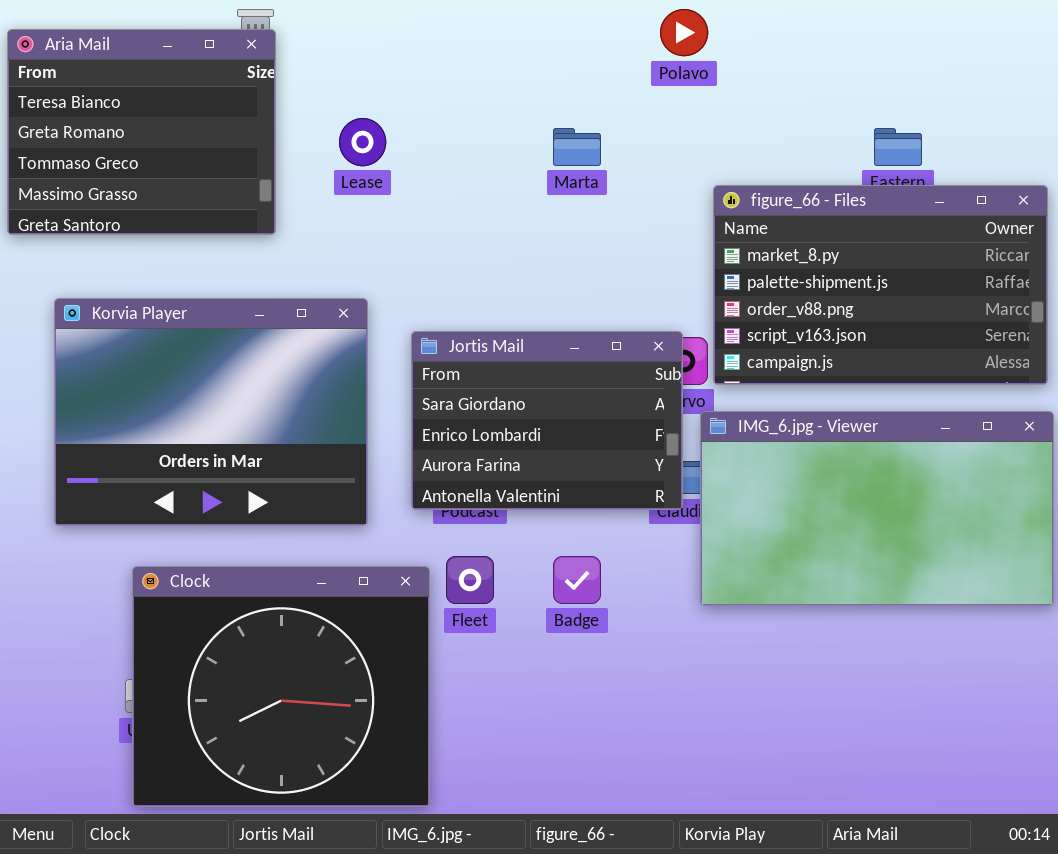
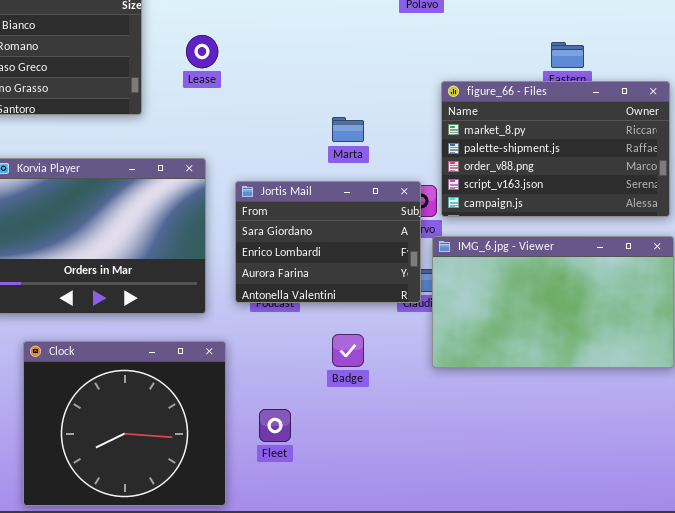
Marta: [553,128,601,166] -> [332,117,364,142], moved
Fleet: [446,556,494,604] -> [259,409,291,442], moved
Clock: [132,566,430,807] -> [23,341,226,506], moved

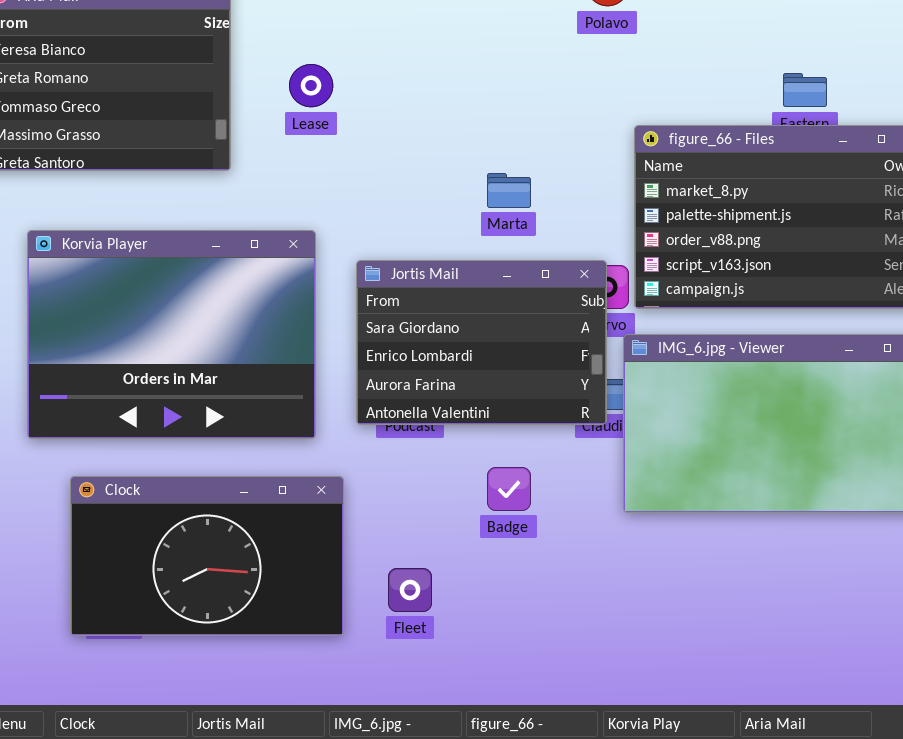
Clock: [23,341,226,506] -> [70,476,344,636], resized

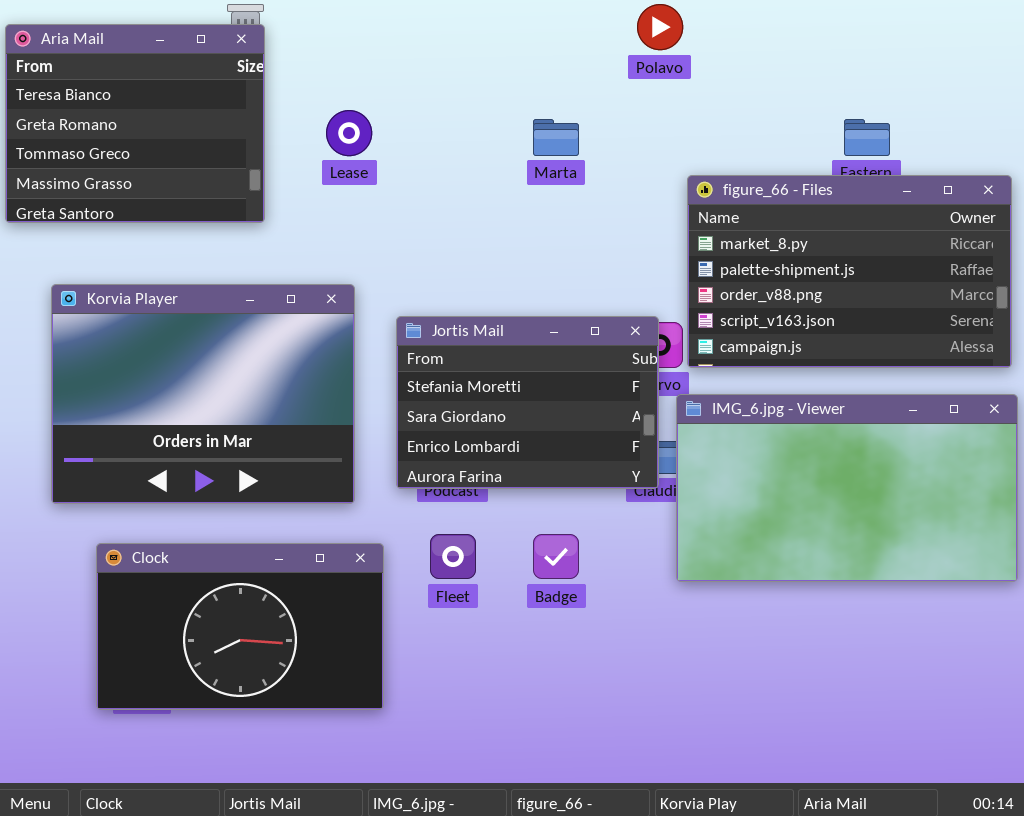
Marta: [487,173,531,208] -> [533,119,579,156], moved
Jortis Mail: [356,260,607,425] -> [396,316,659,489], scrolled up 1 row
Fleet: [388,568,432,612] -> [430,534,476,579], moved

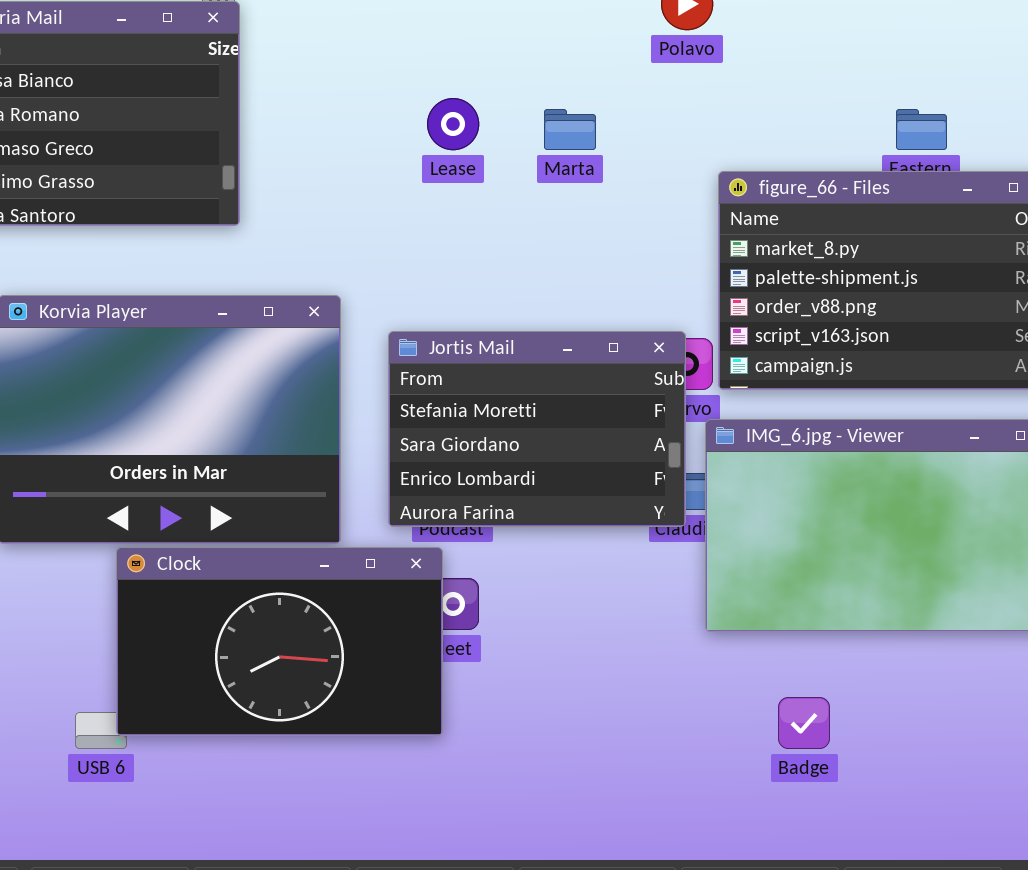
Lease: [326,110,372,156] -> [427,98,479,150], moved
Badge: [533,534,579,579] -> [778,697,830,749], moved
Clock: [96,543,384,710] -> [116,547,443,736], moved

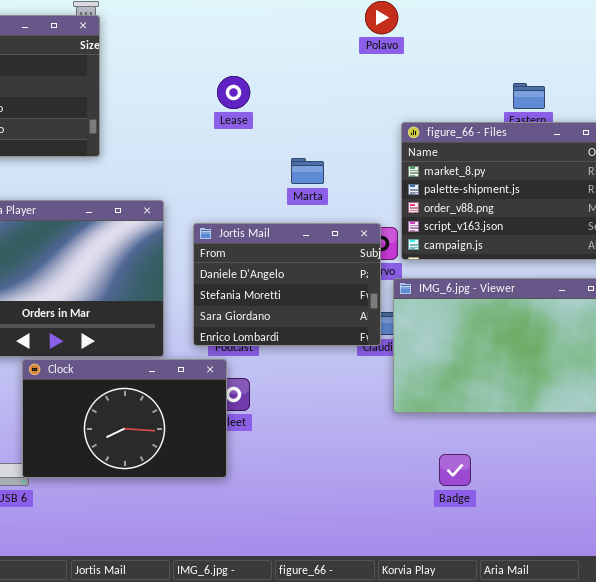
Marta: [544,109,596,150] -> [291,158,324,184], moved
Jortis Mail: [388,331,686,527] -> [193,223,381,346], scrolled up 1 row

